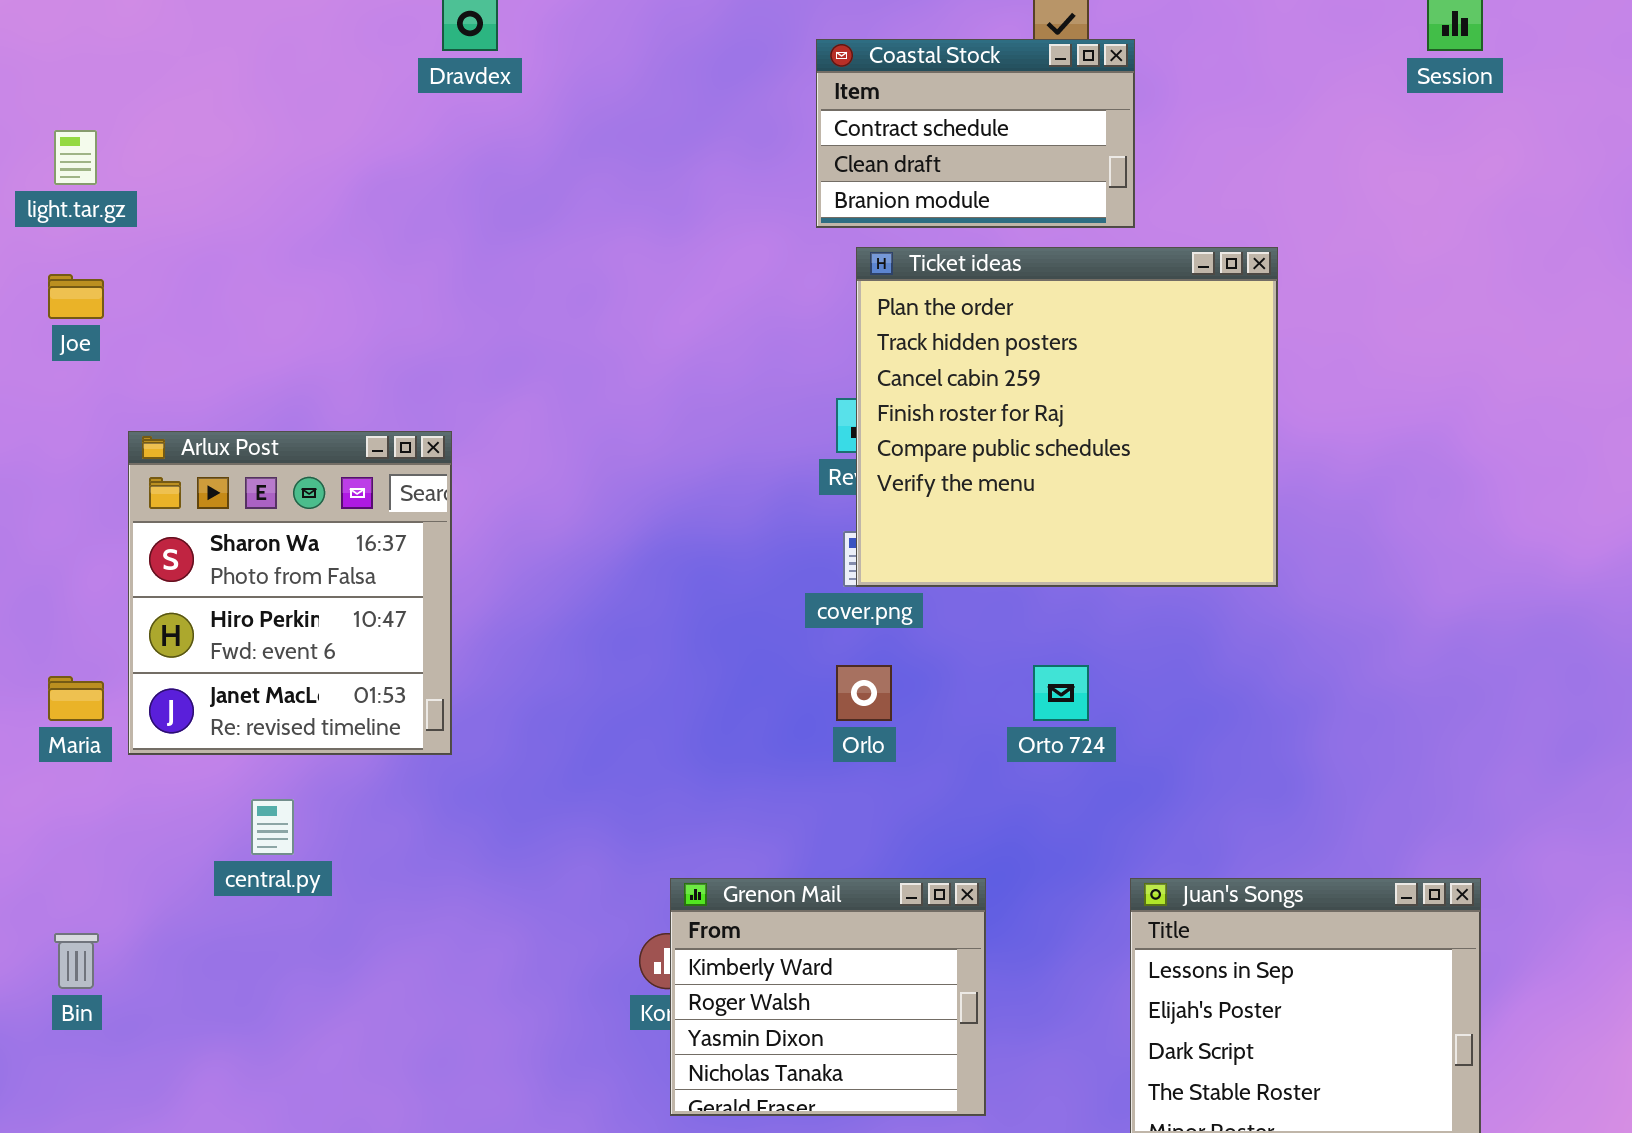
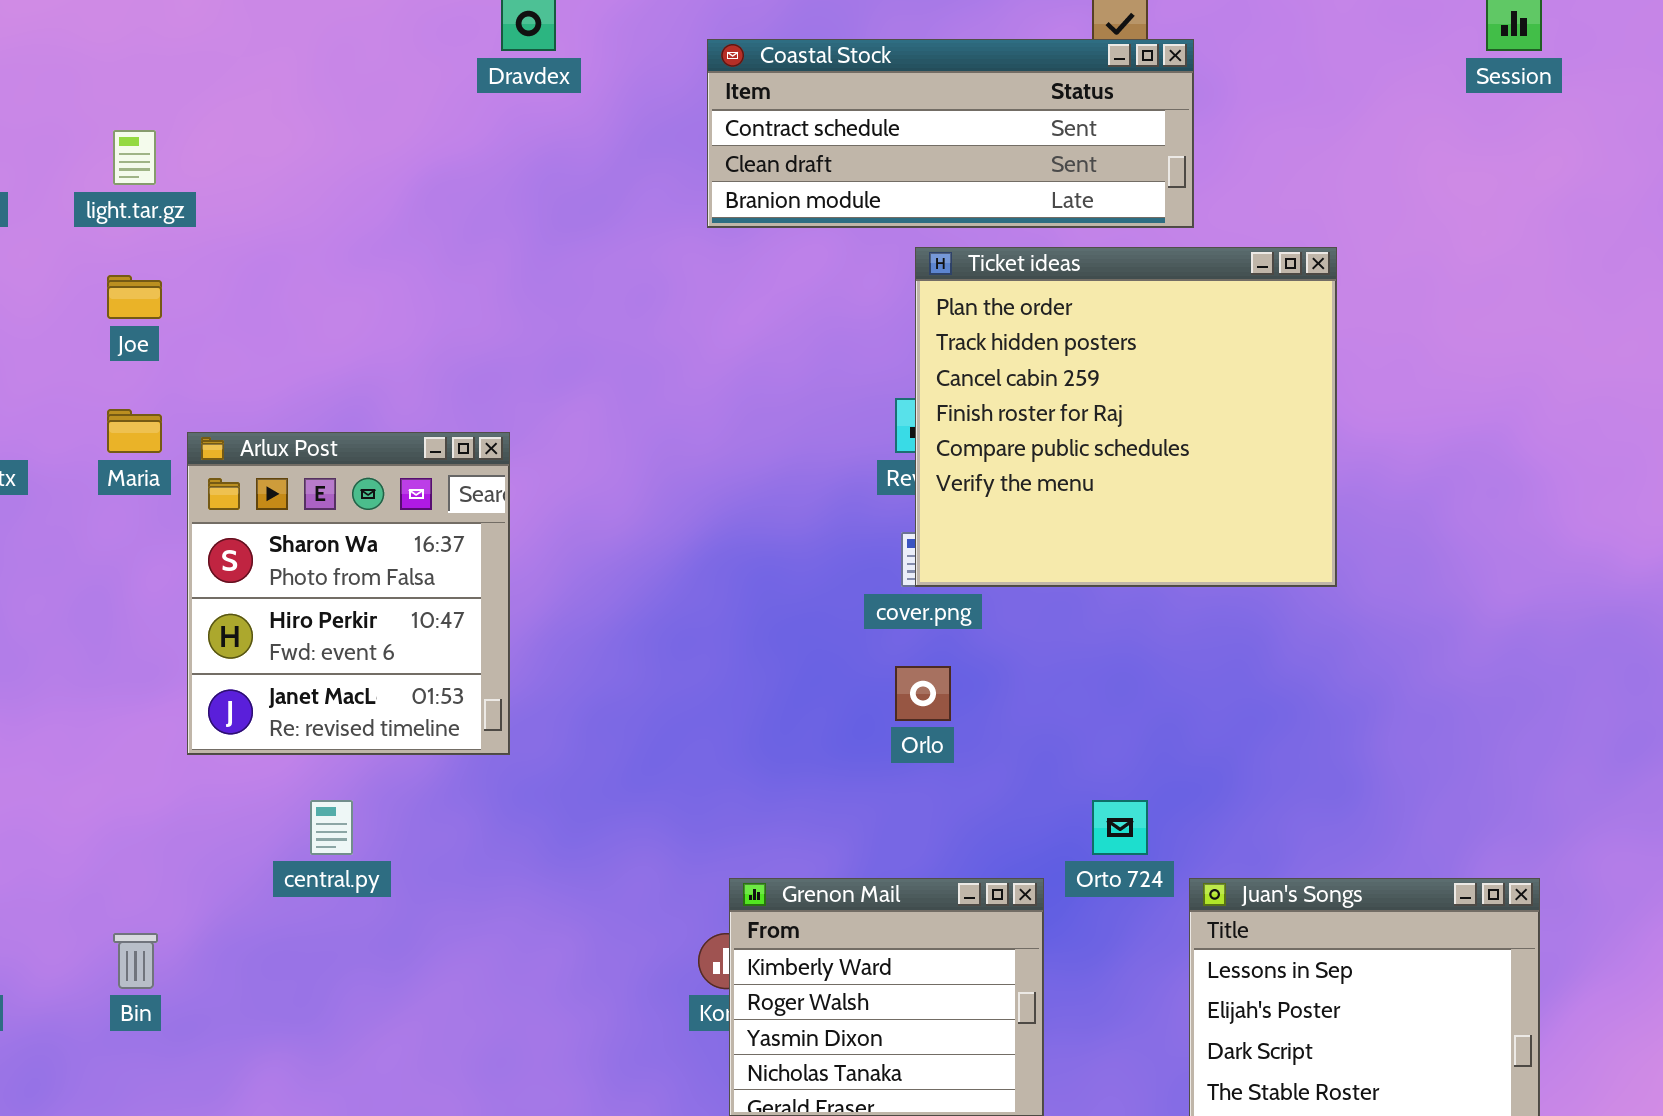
Coastal Stock: [816,39,1135,228] -> [707,39,1194,228], resized
Orto 724: [1033,665,1089,721] -> [1092,800,1148,855], moved
Maria: [48,676,104,721] -> [107,409,162,453], moved

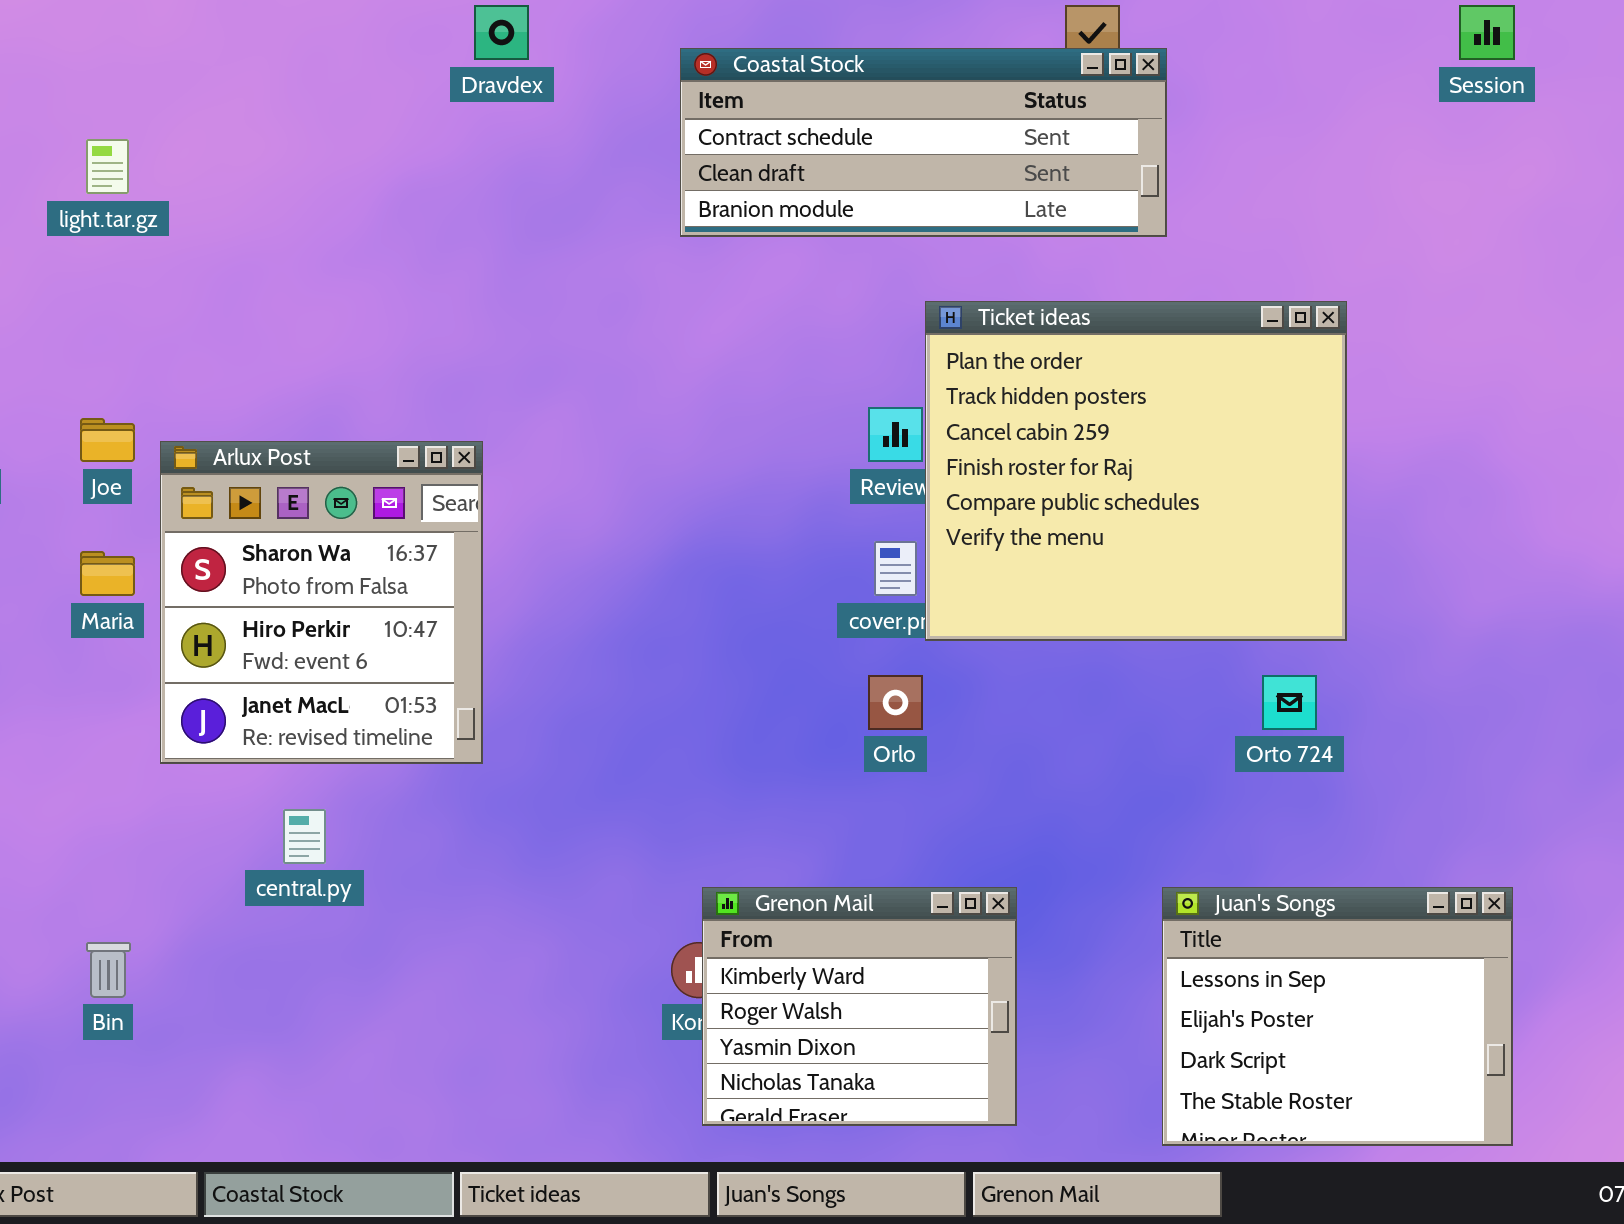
Ticket ideas: [915,247,1337,587] -> [925,301,1347,641], moved
Joe: [107,275,162,319] -> [80,418,135,462], moved
Maria: [107,409,162,453] -> [80,551,135,596], moved
Orto 724: [1092,800,1148,855] -> [1262,675,1317,730], moved

